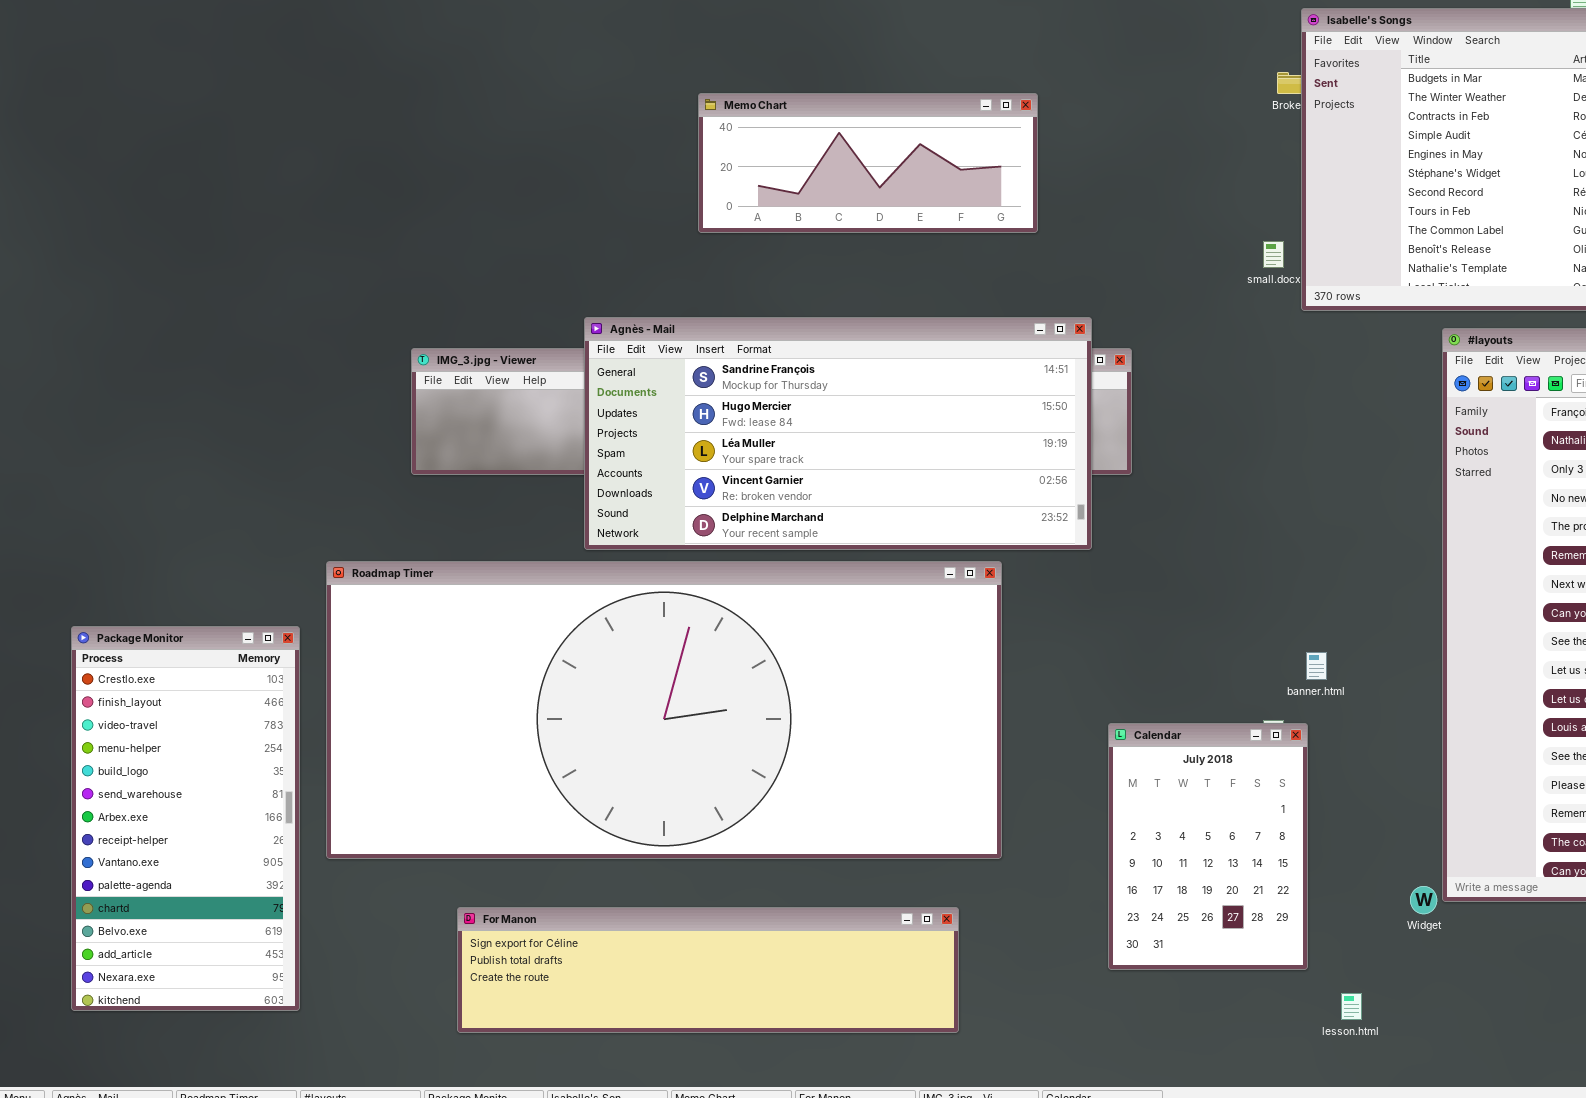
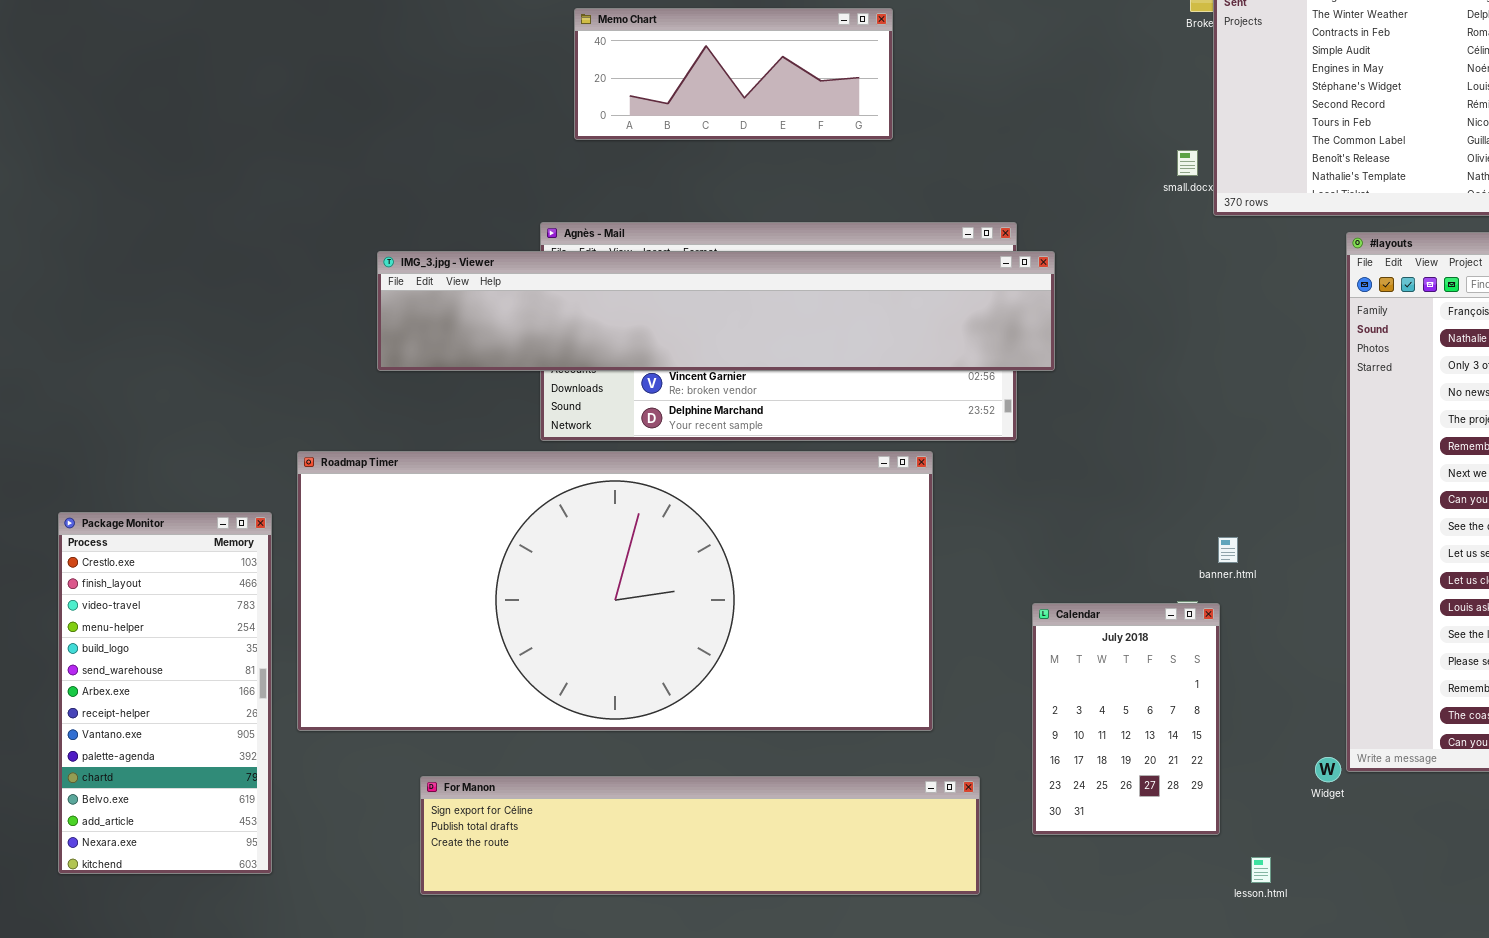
Memo Chart: [698,93,1038,233] -> [574,8,893,140], moved
IMG_3.jpg - Viewer: [411,348,1132,475] -> [377,251,1055,371], raised
For Manon: [457,907,959,1033] -> [420,776,980,895], resized

